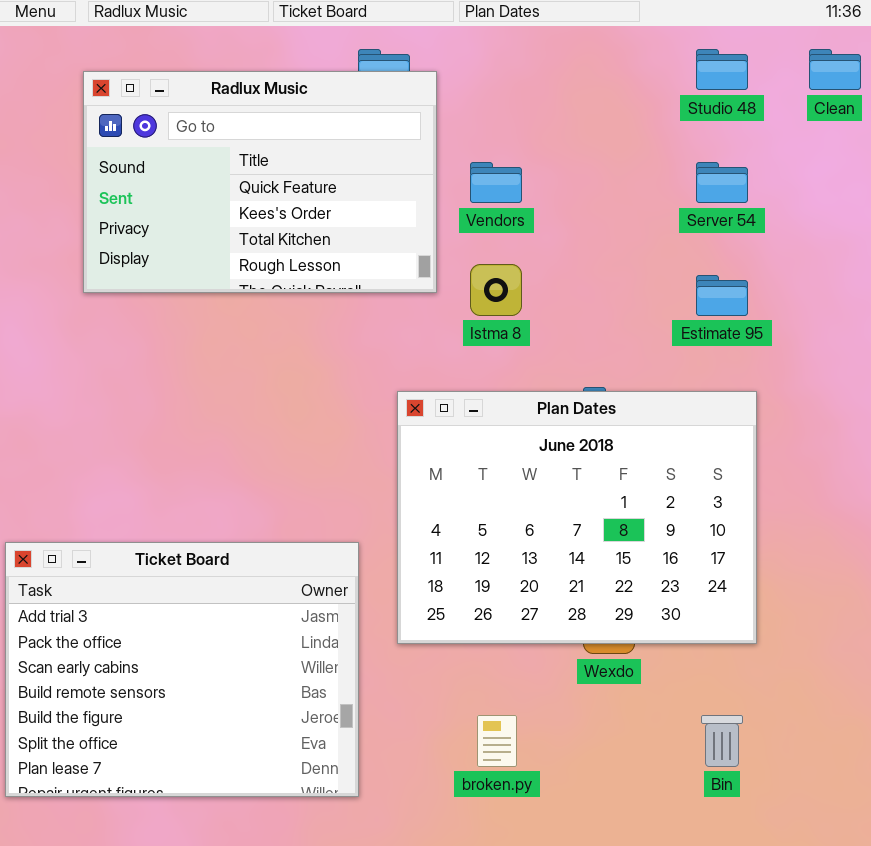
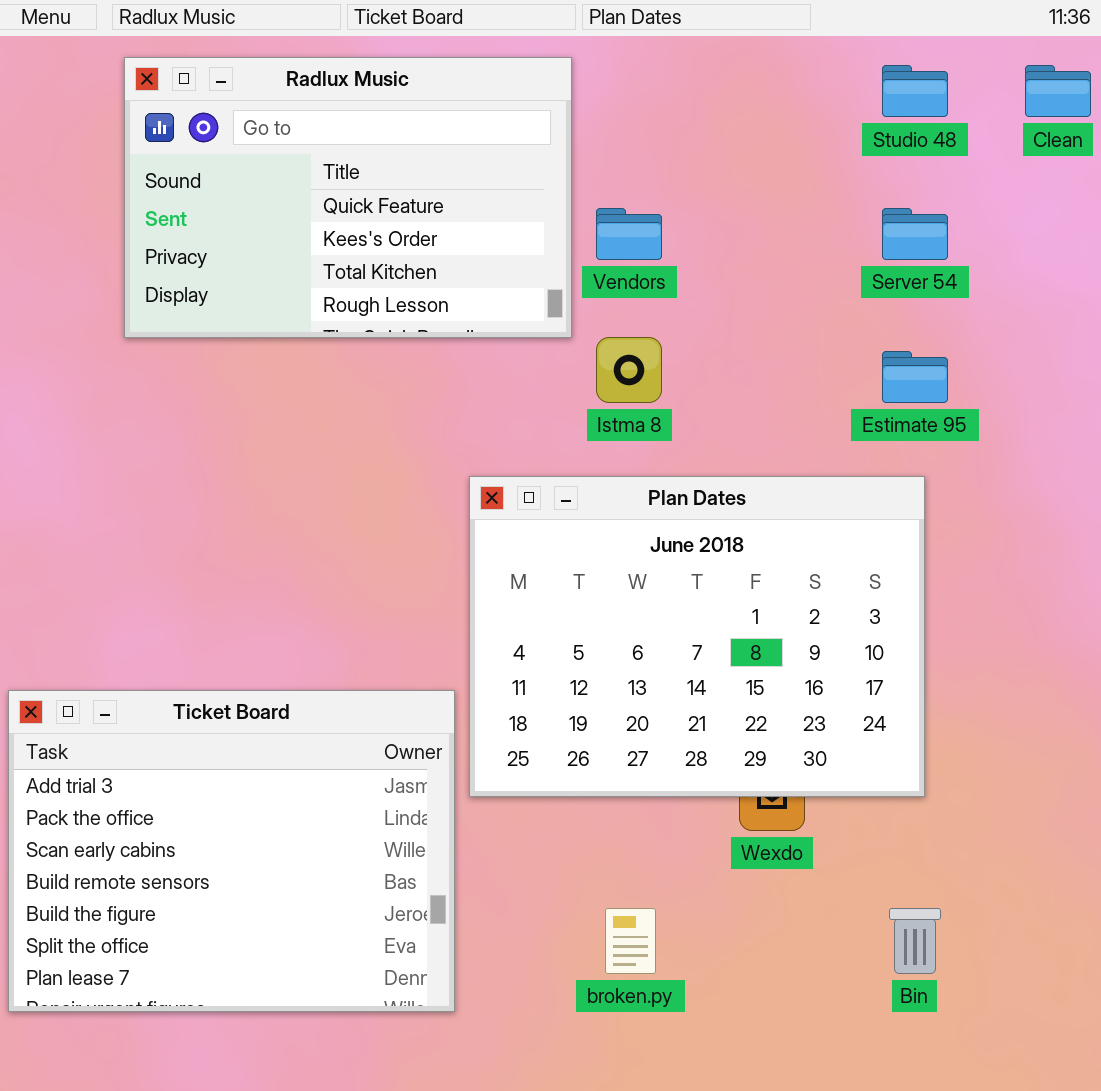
Radlux Music: [83,71,437,293] -> [124,57,572,338], moved
Plan Dates: [397,391,757,644] -> [469,476,925,797], moved

